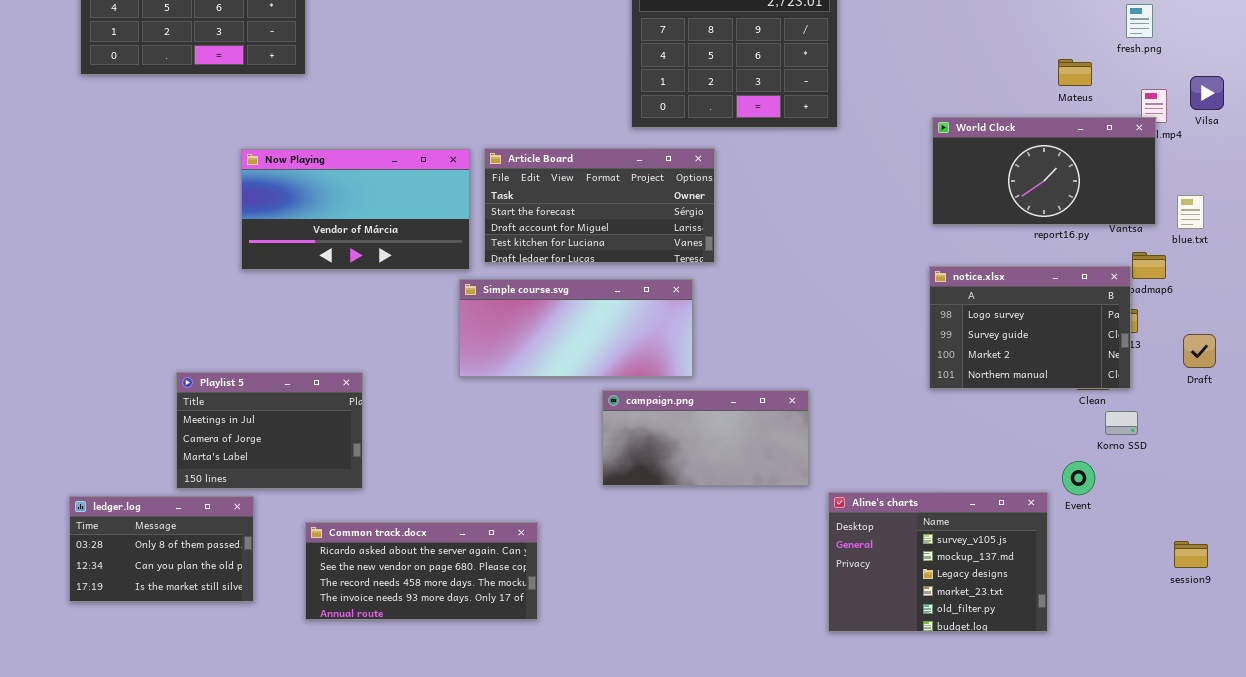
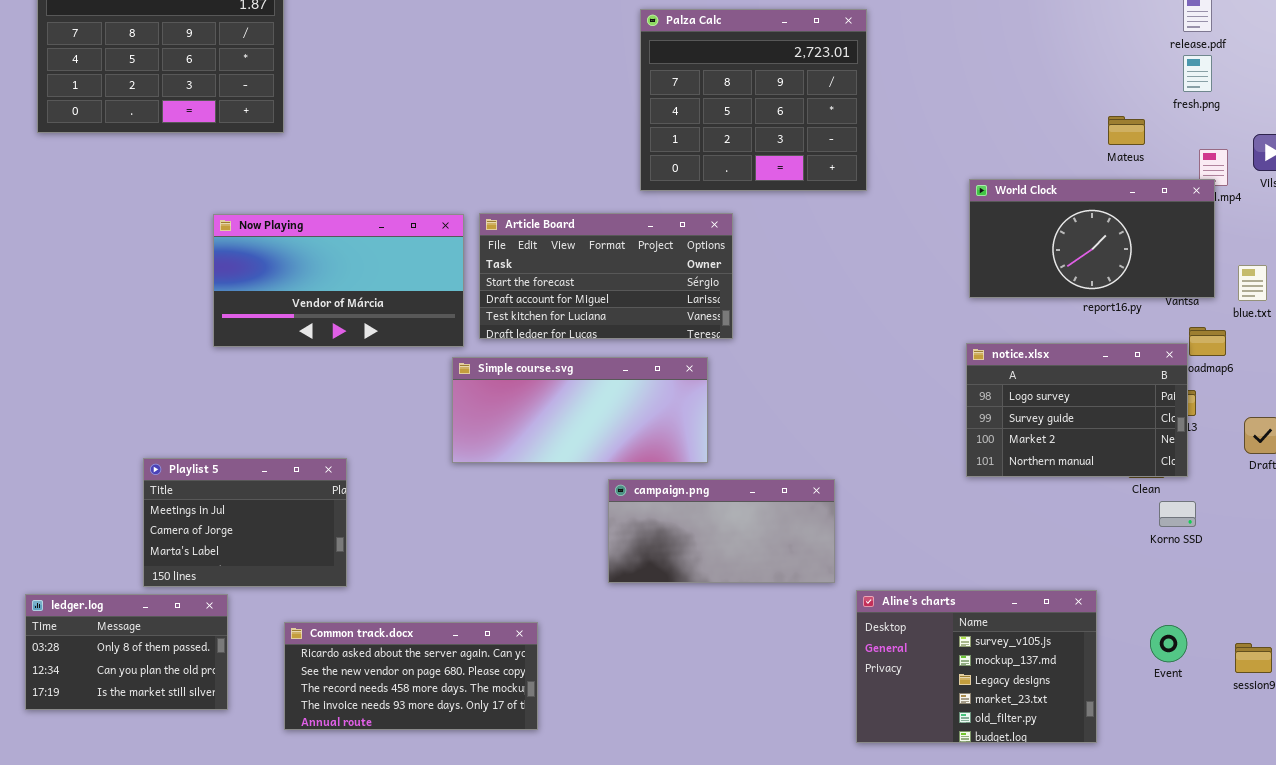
Event: [1062,461,1095,495] -> [1150,625,1187,662], moved

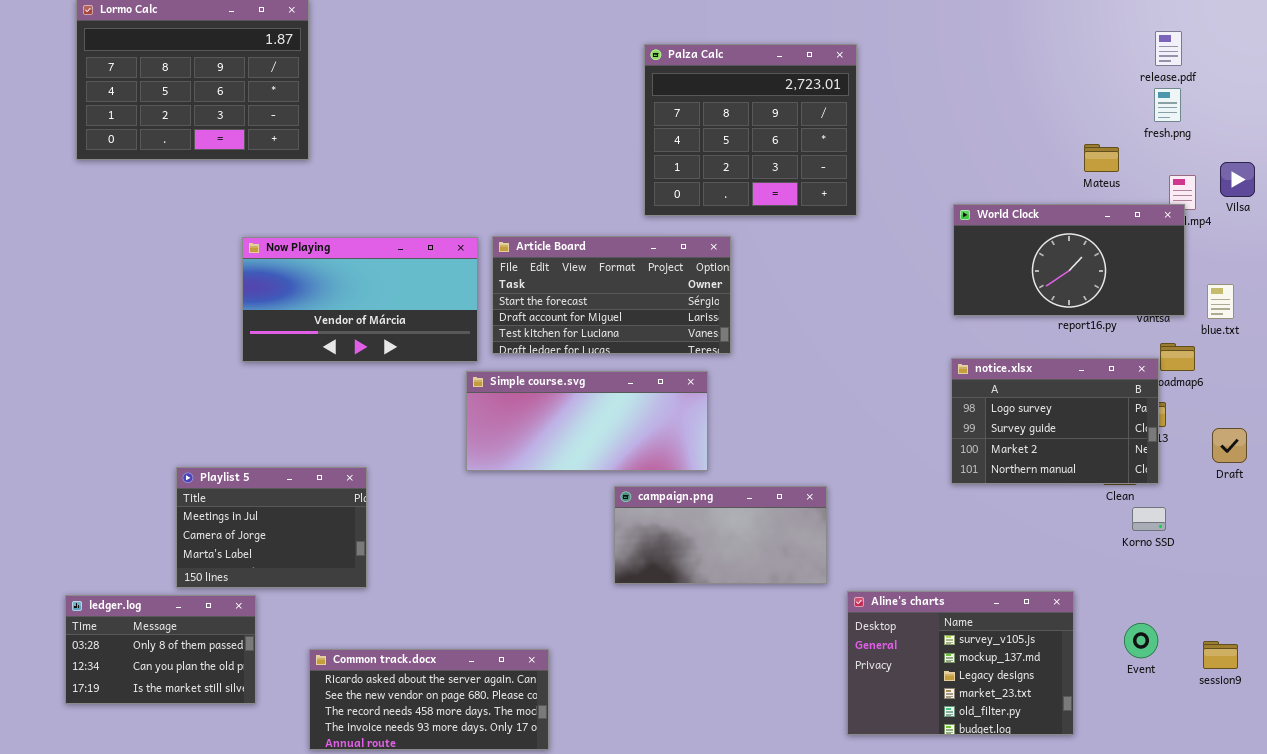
Common track.docx: [284,622,538,730] -> [309,649,549,750], moved

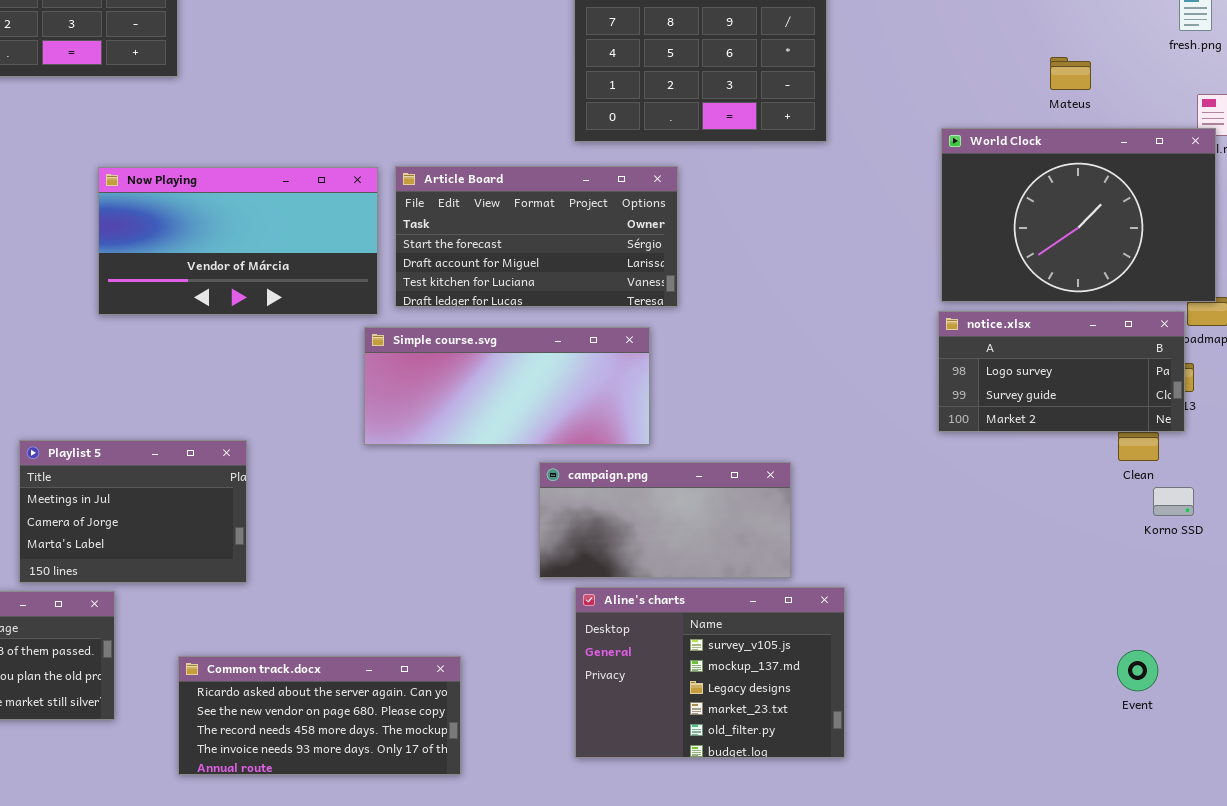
Mateus: [1084,144,1119,172] -> [1050,57,1091,90], moved
World Clock: [953,204,1185,316] -> [941,128,1216,302], resized
notice.xlsx: [951,358,1159,484] -> [938,311,1185,432], resized
Aline's charts: [847,591,1074,735] -> [575,587,845,758], moved
Event: [1124,623,1158,658] -> [1117,650,1158,691], moved

